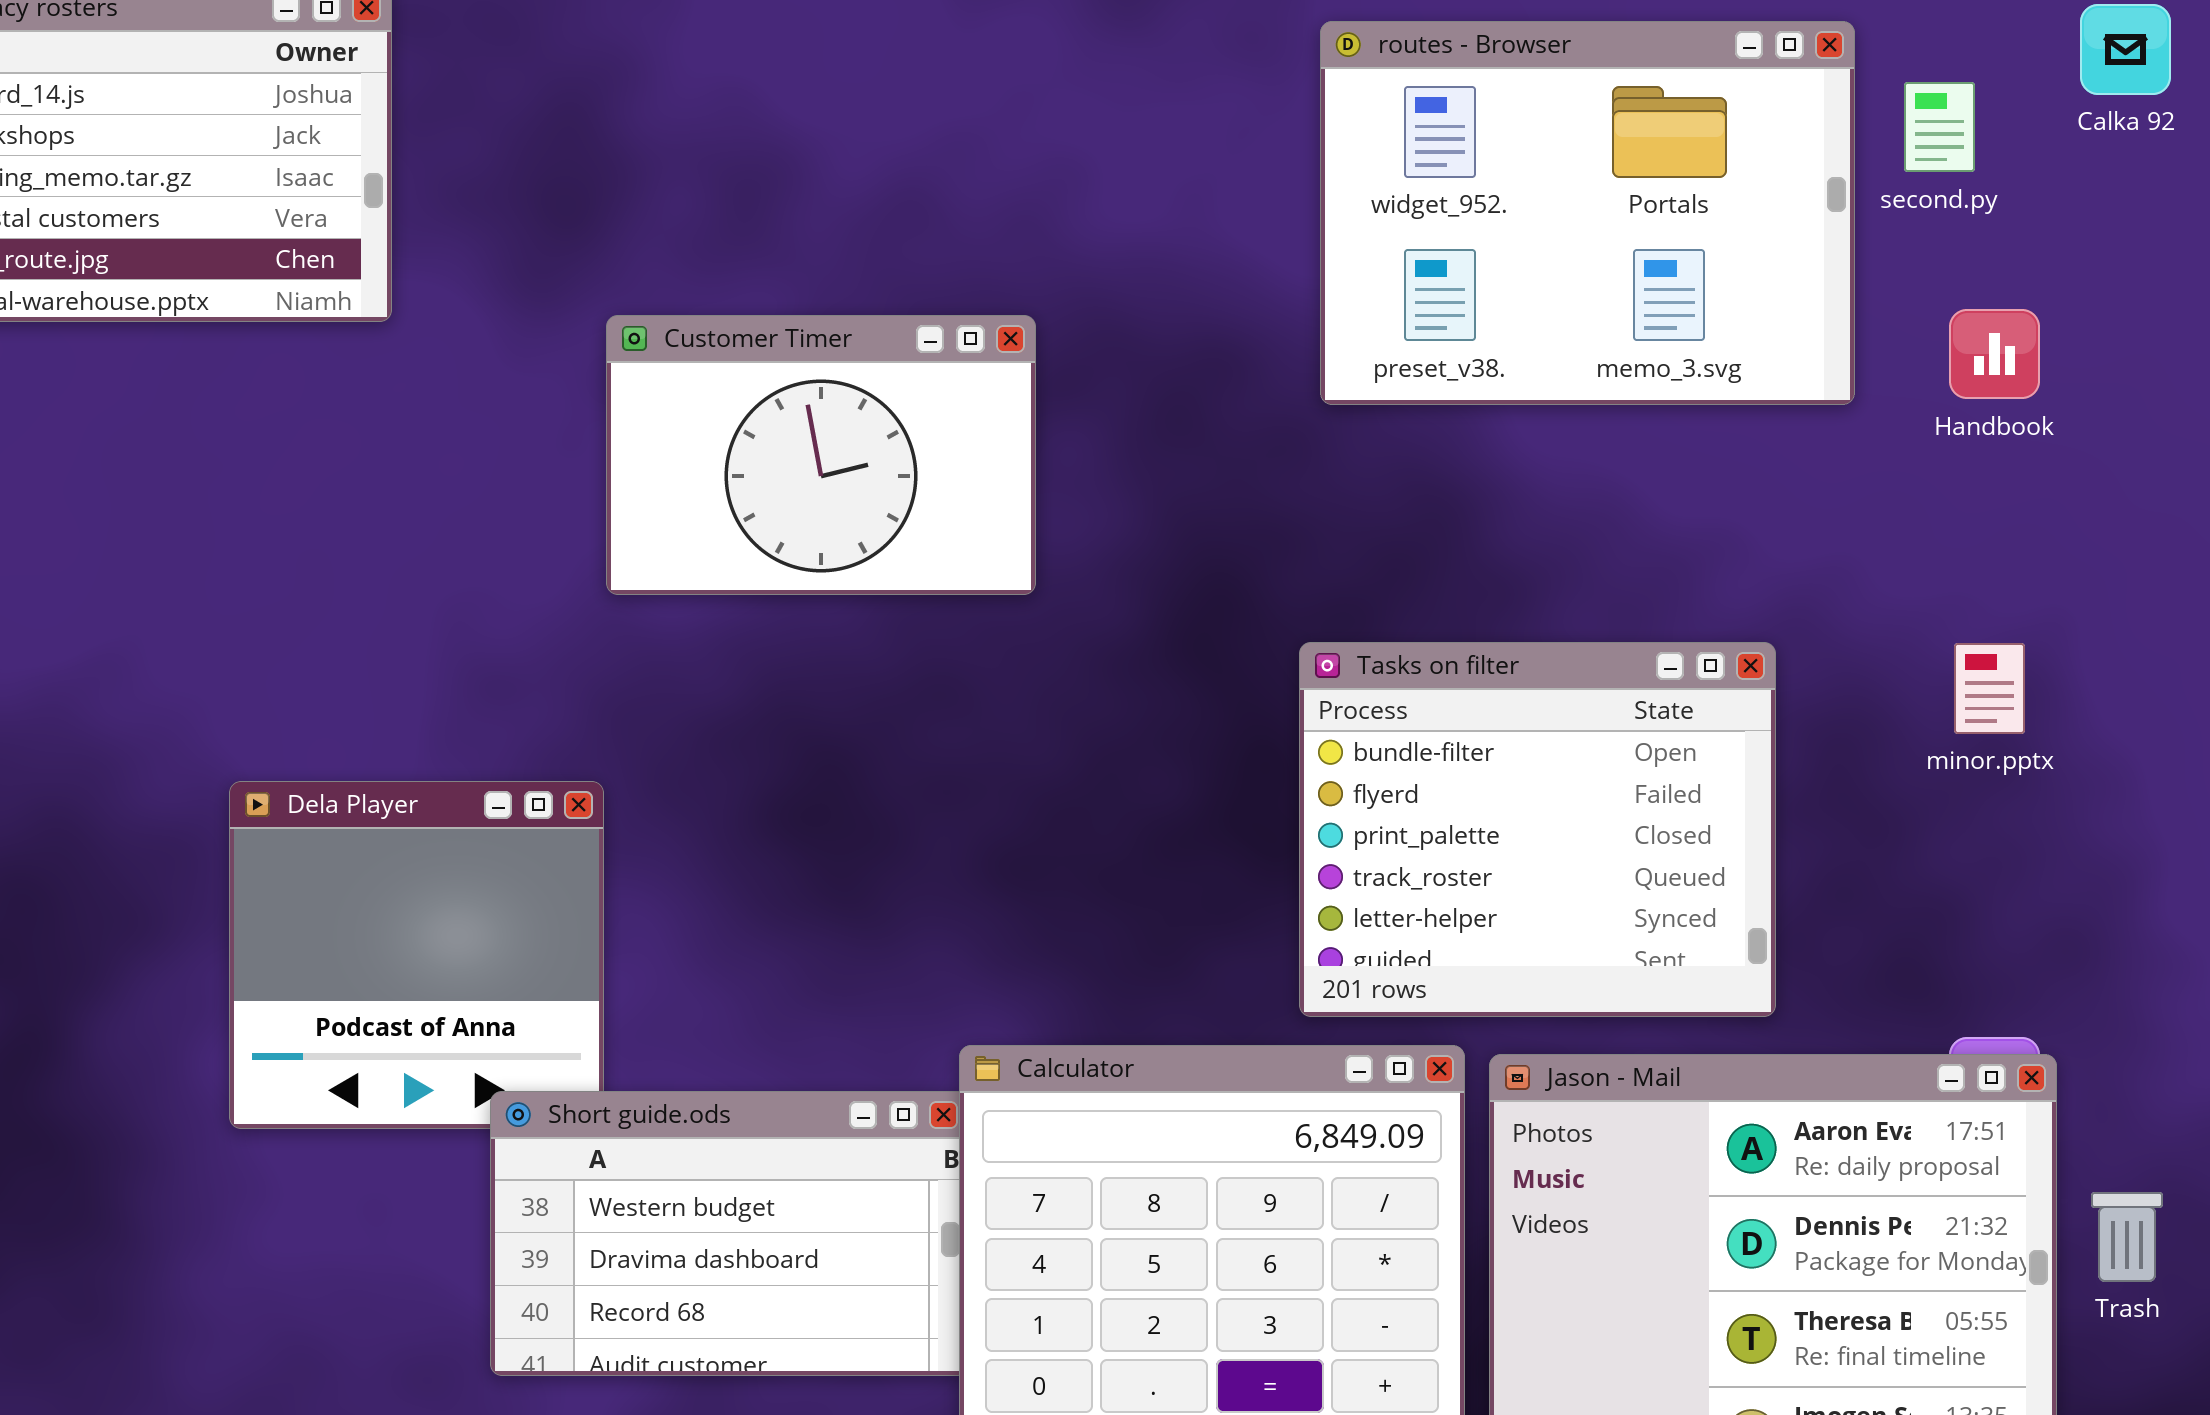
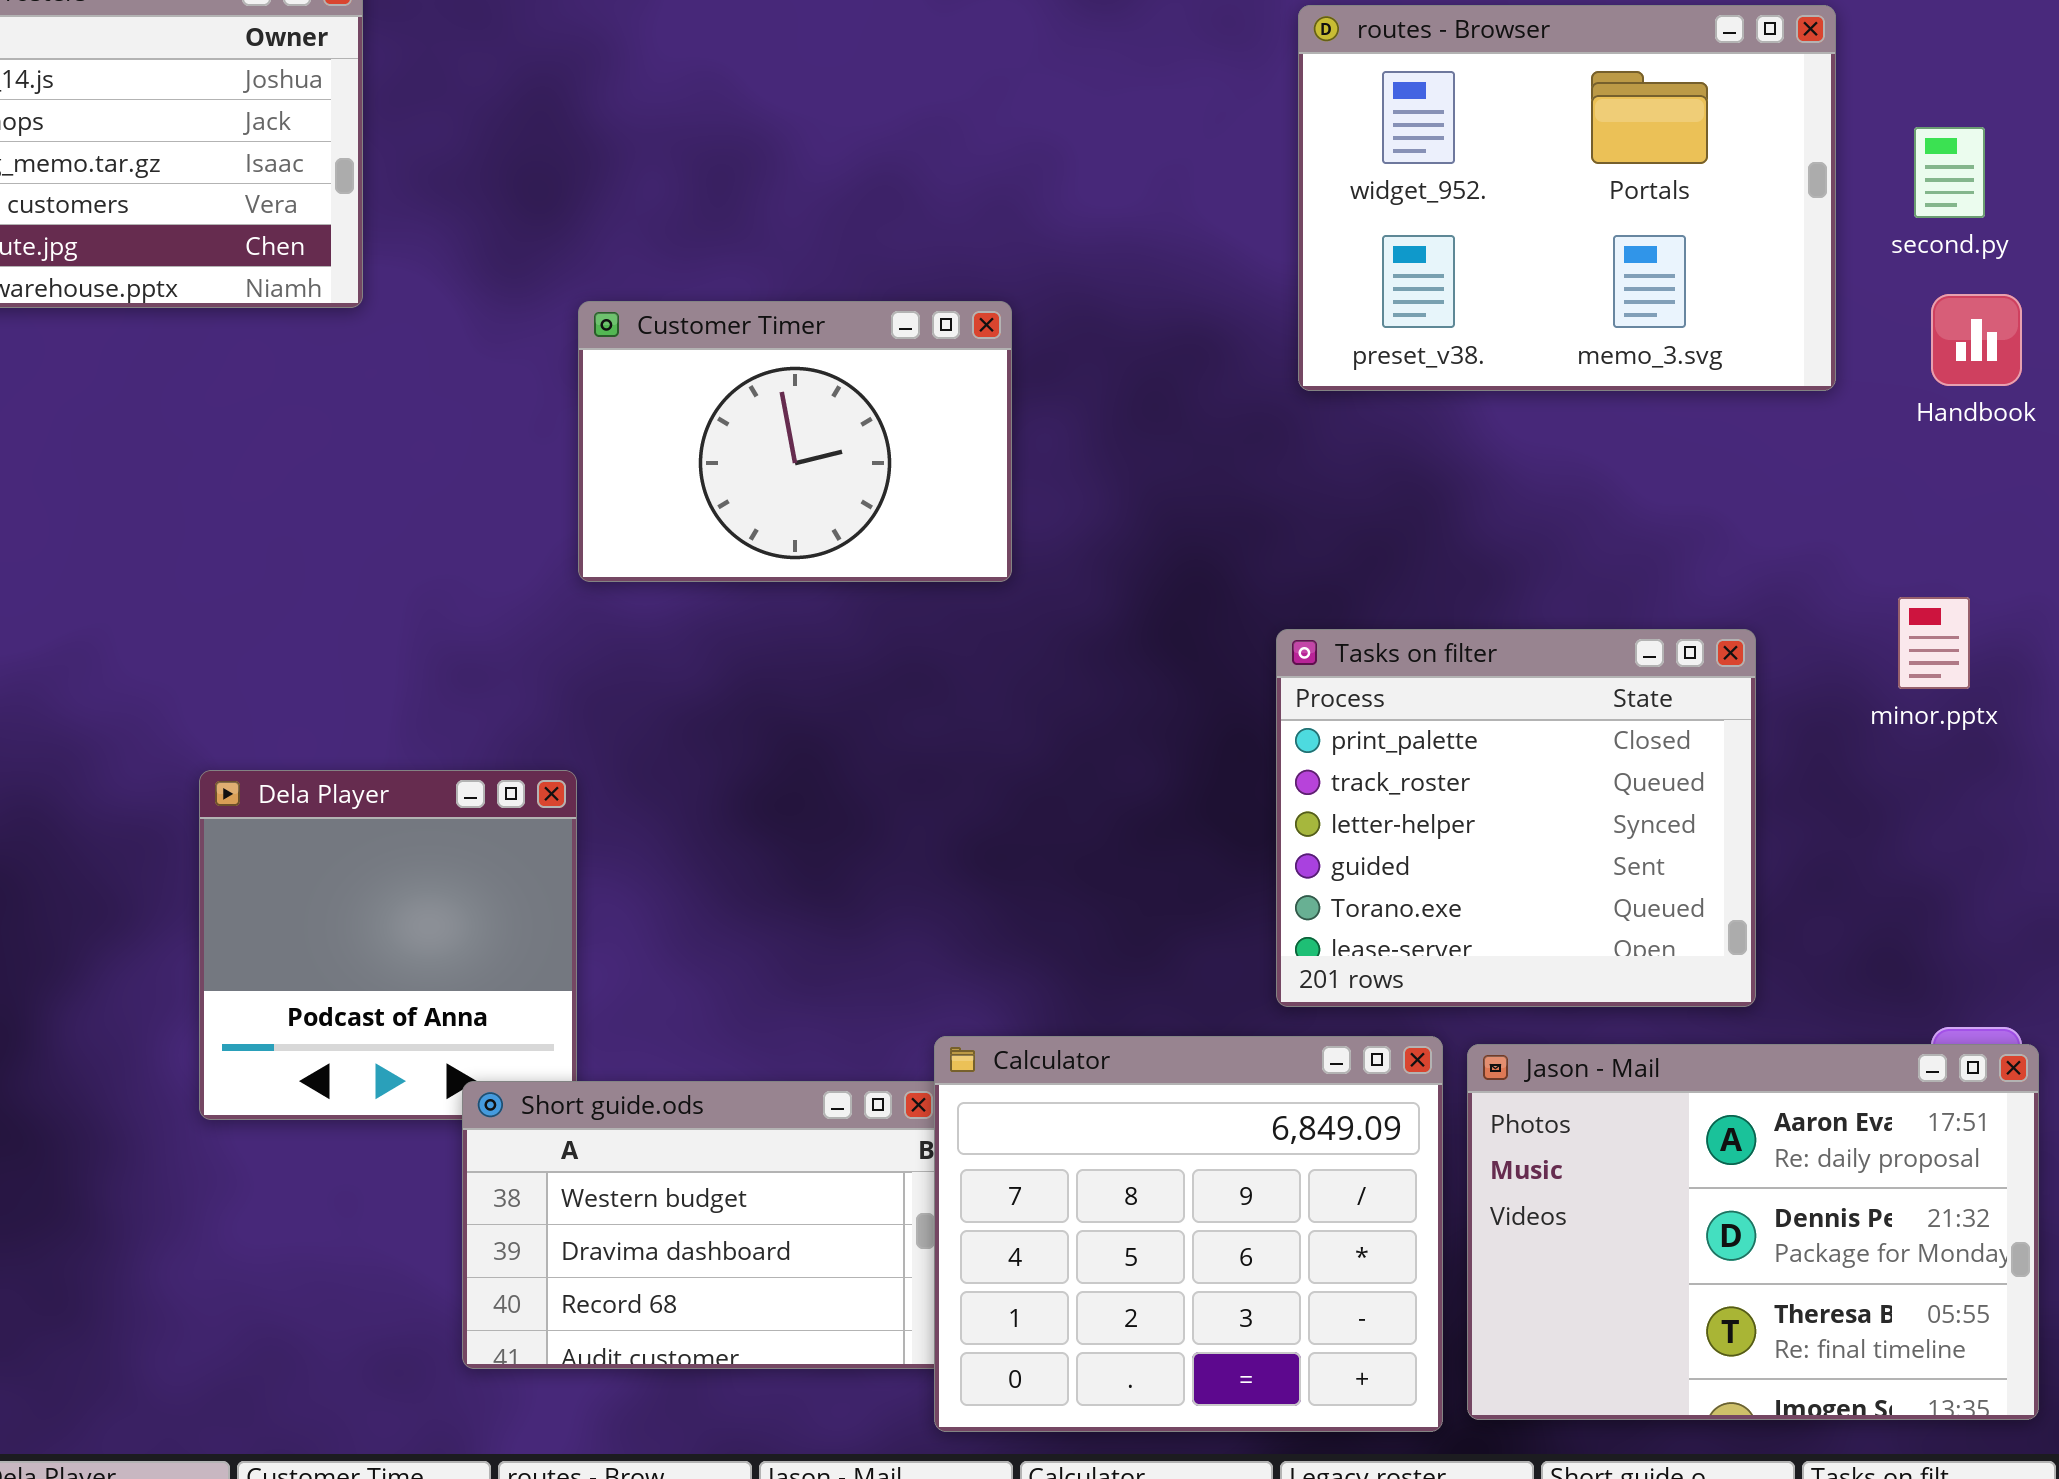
second.py: [1904,82,1975,172] -> [1914,127,1985,218], moved
Tasks on filter: [1299,642,1776,1017] -> [1276,629,1756,1007], scrolled down 2 rows
minor.pptx: [1954,643,2025,734] -> [1898,597,1970,689], moved

